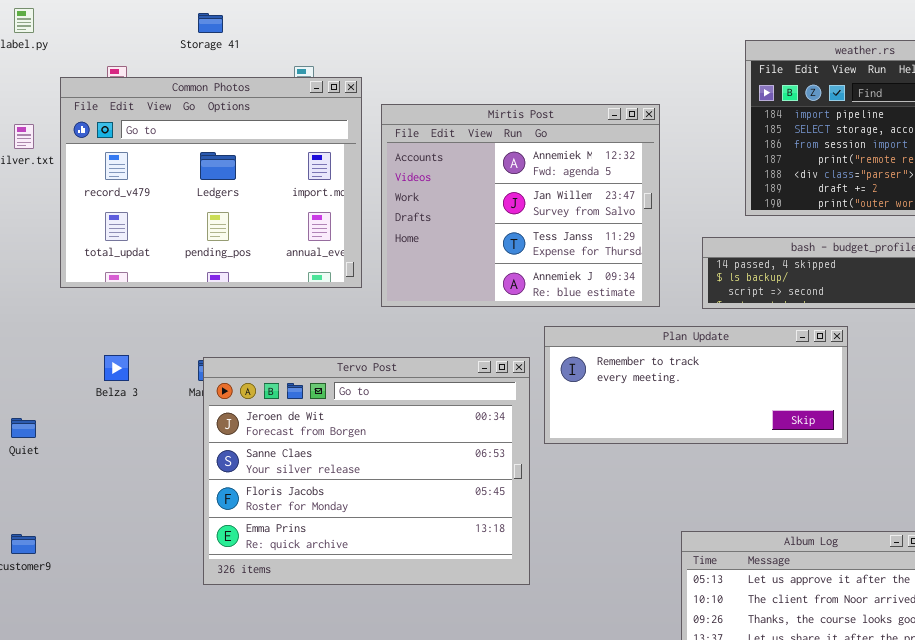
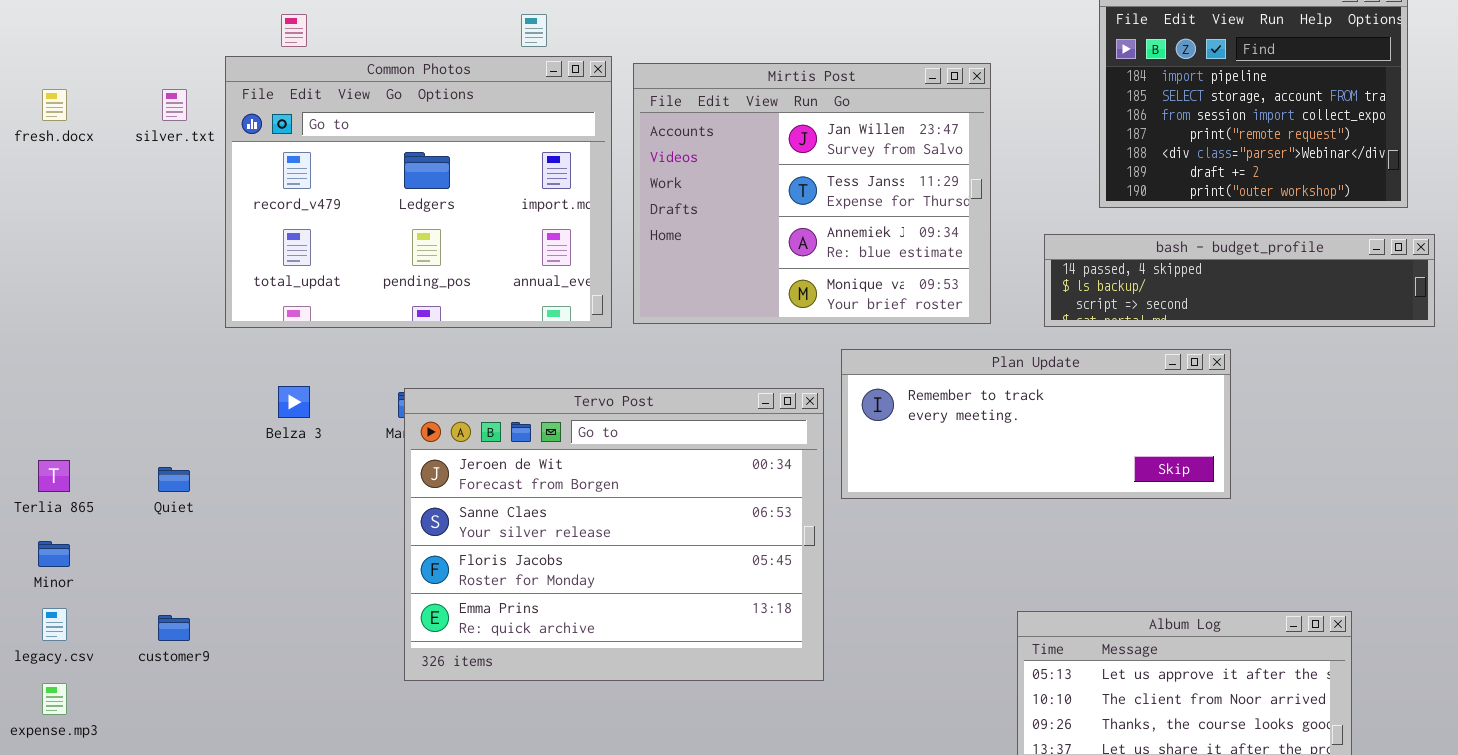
Common Photos: [60,77,362,288] -> [225,56,612,328], moved
Mirtis Post: [381,104,660,307] -> [633,63,991,324], scrolled down 1 row

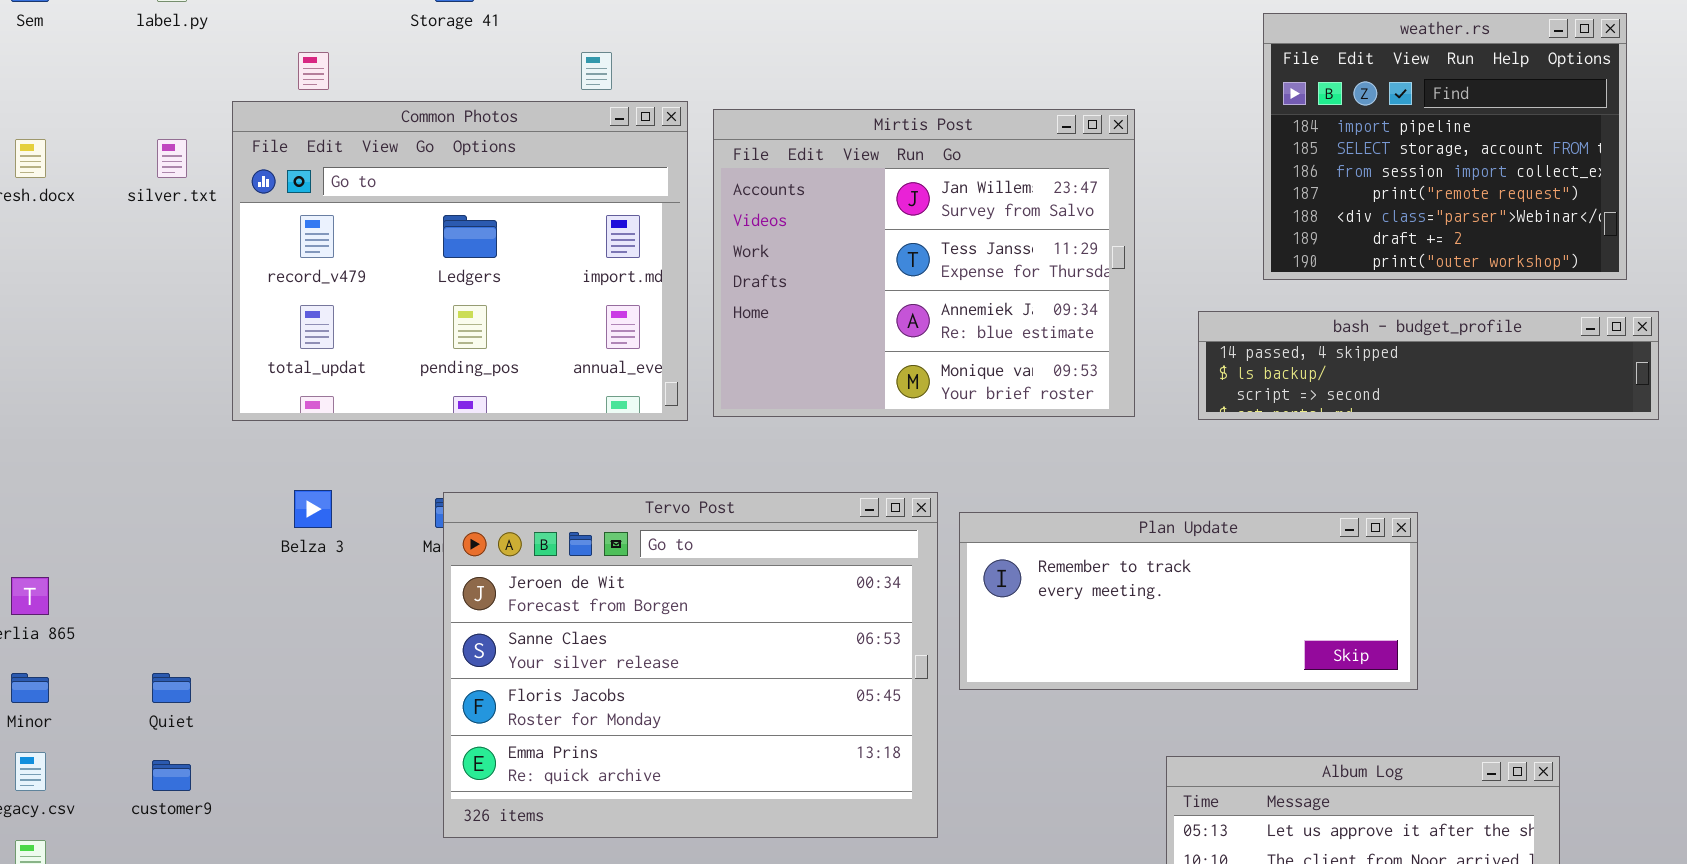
Plan Update: [841,349,1231,499] -> [959,512,1418,690], moved
Quiet: [158,467,190,492] -> [152,673,191,703], moved

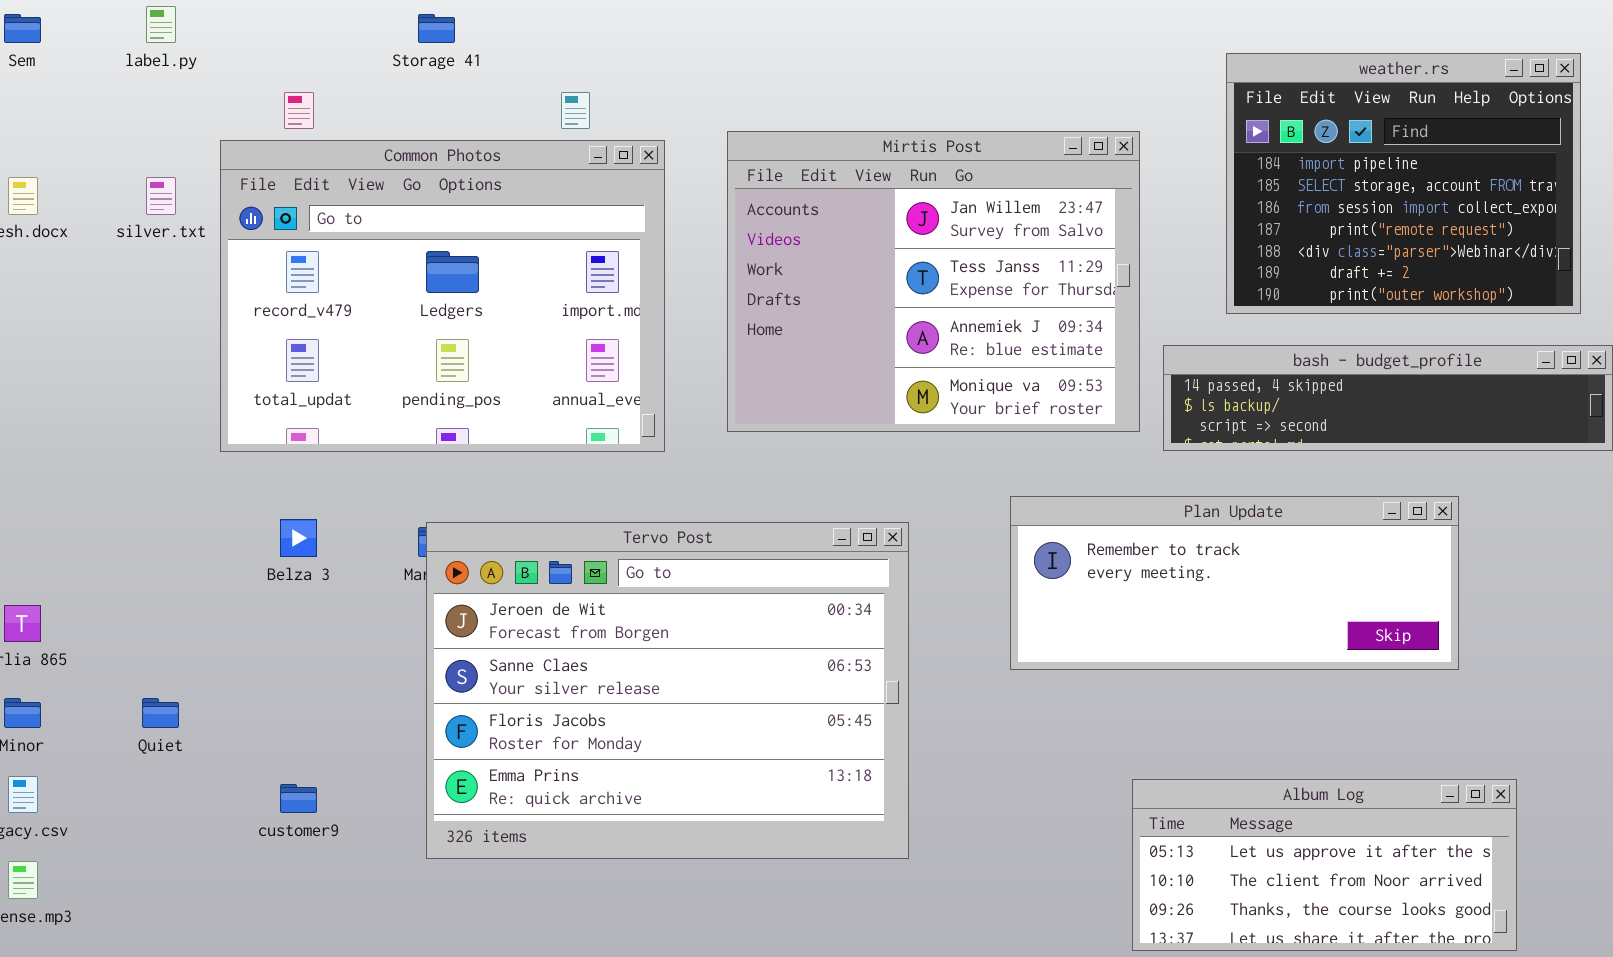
Mirtis Post: [713,109,1135,417] -> [727,131,1140,432], moved
Plan Update: [959,512,1418,690] -> [1010,496,1459,670], moved
customer9: [152,760,191,791] -> [280,784,317,813], moved

